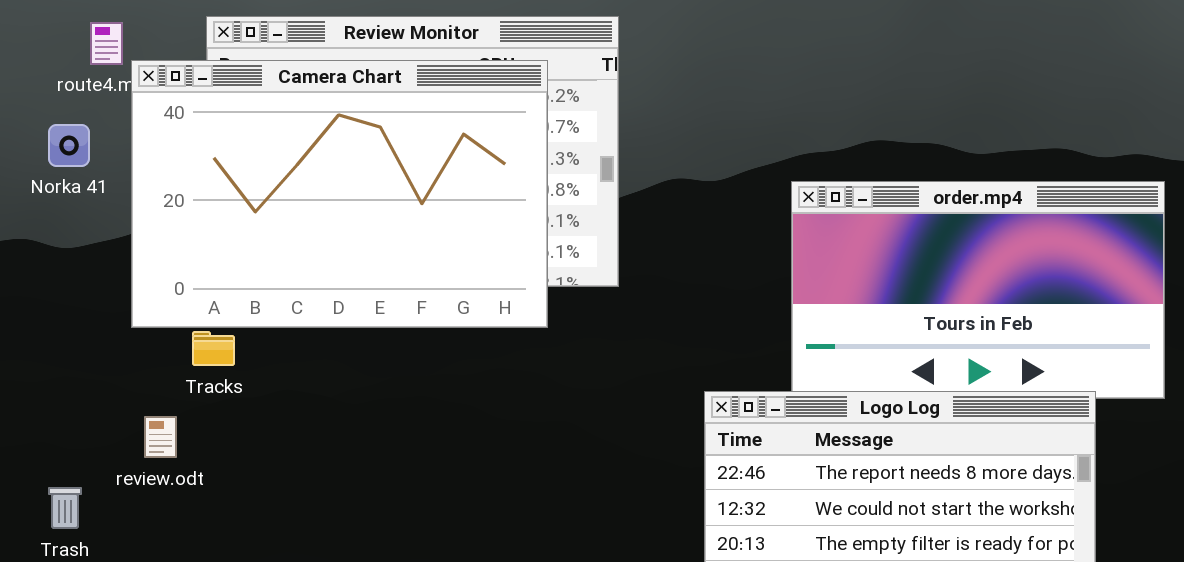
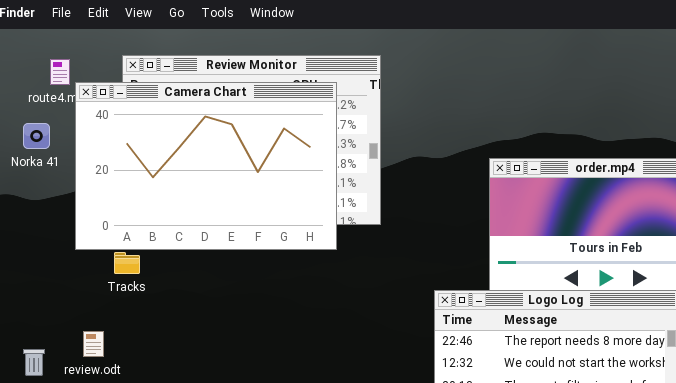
review.odt: [144,416,177,458] -> [83,331,104,357], moved

